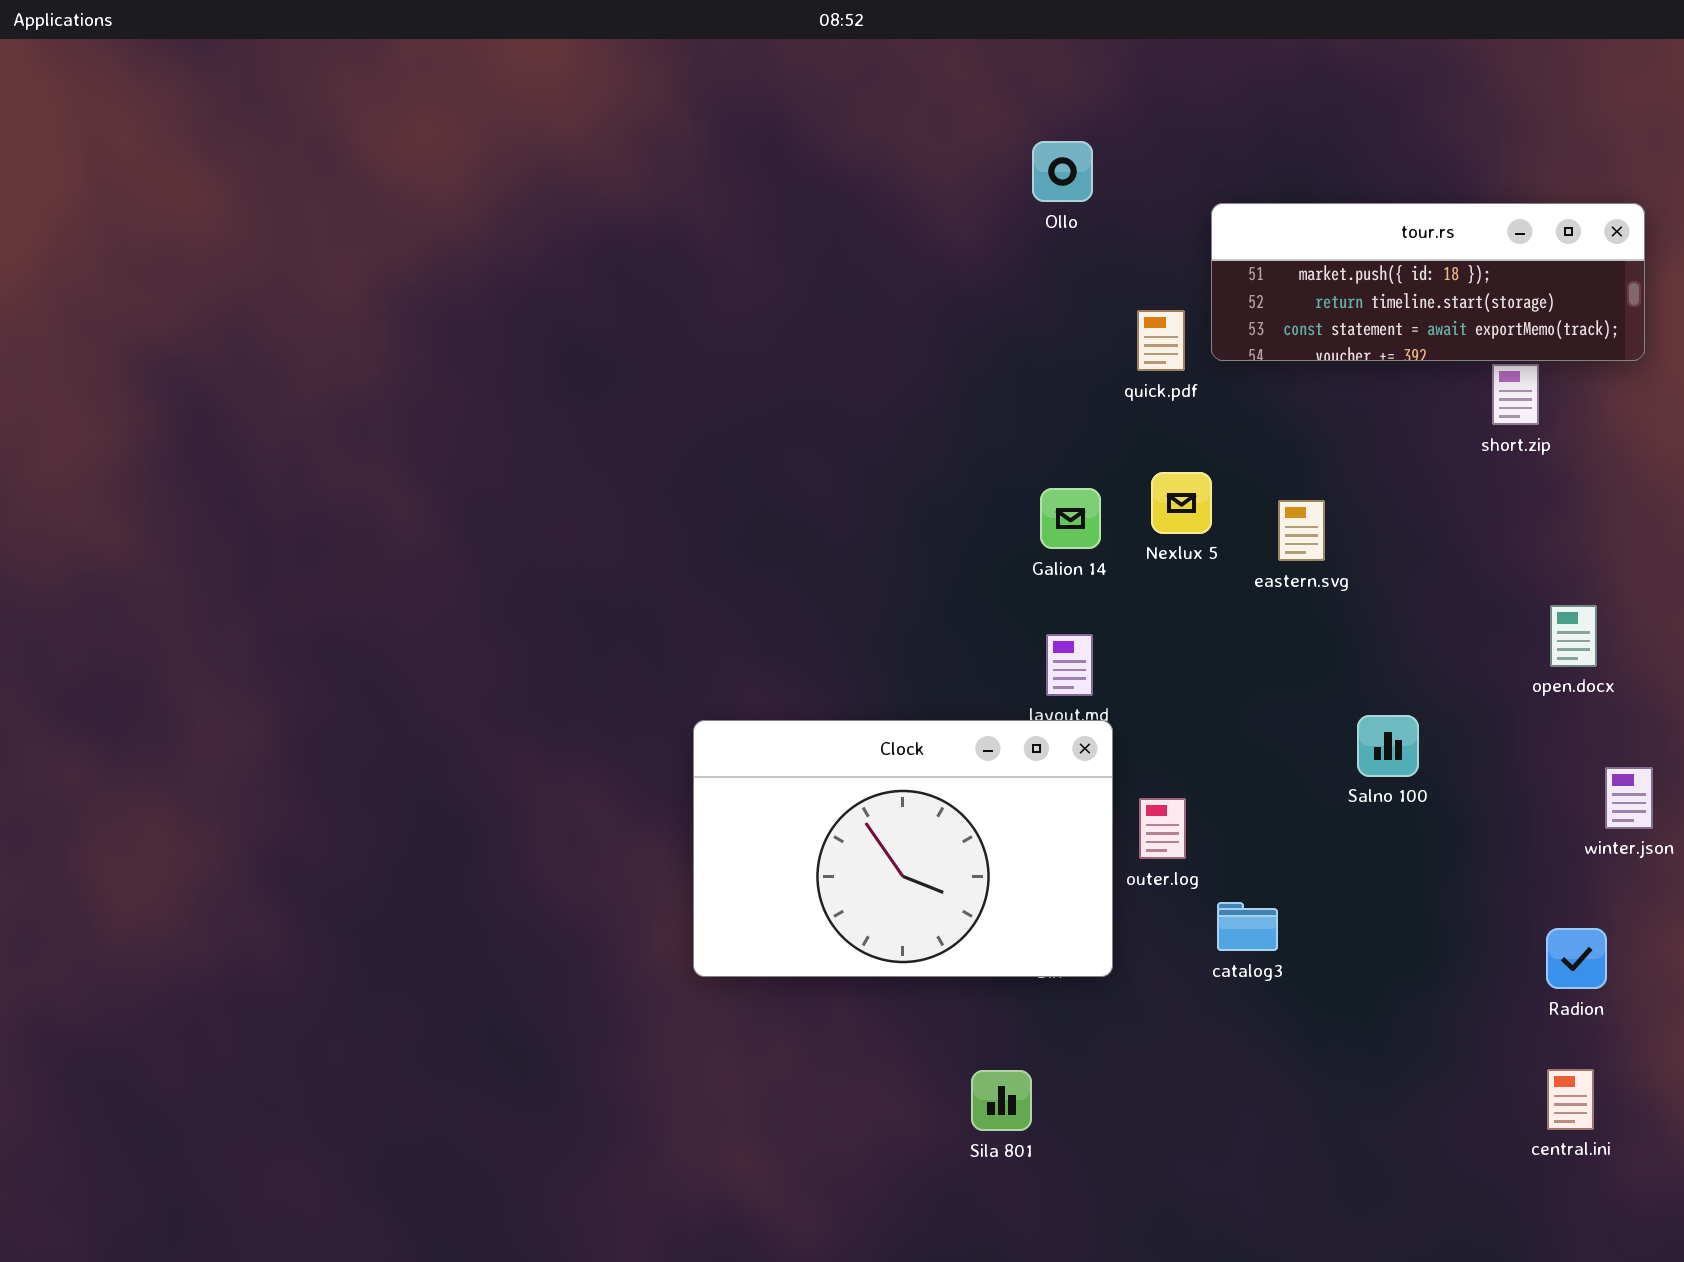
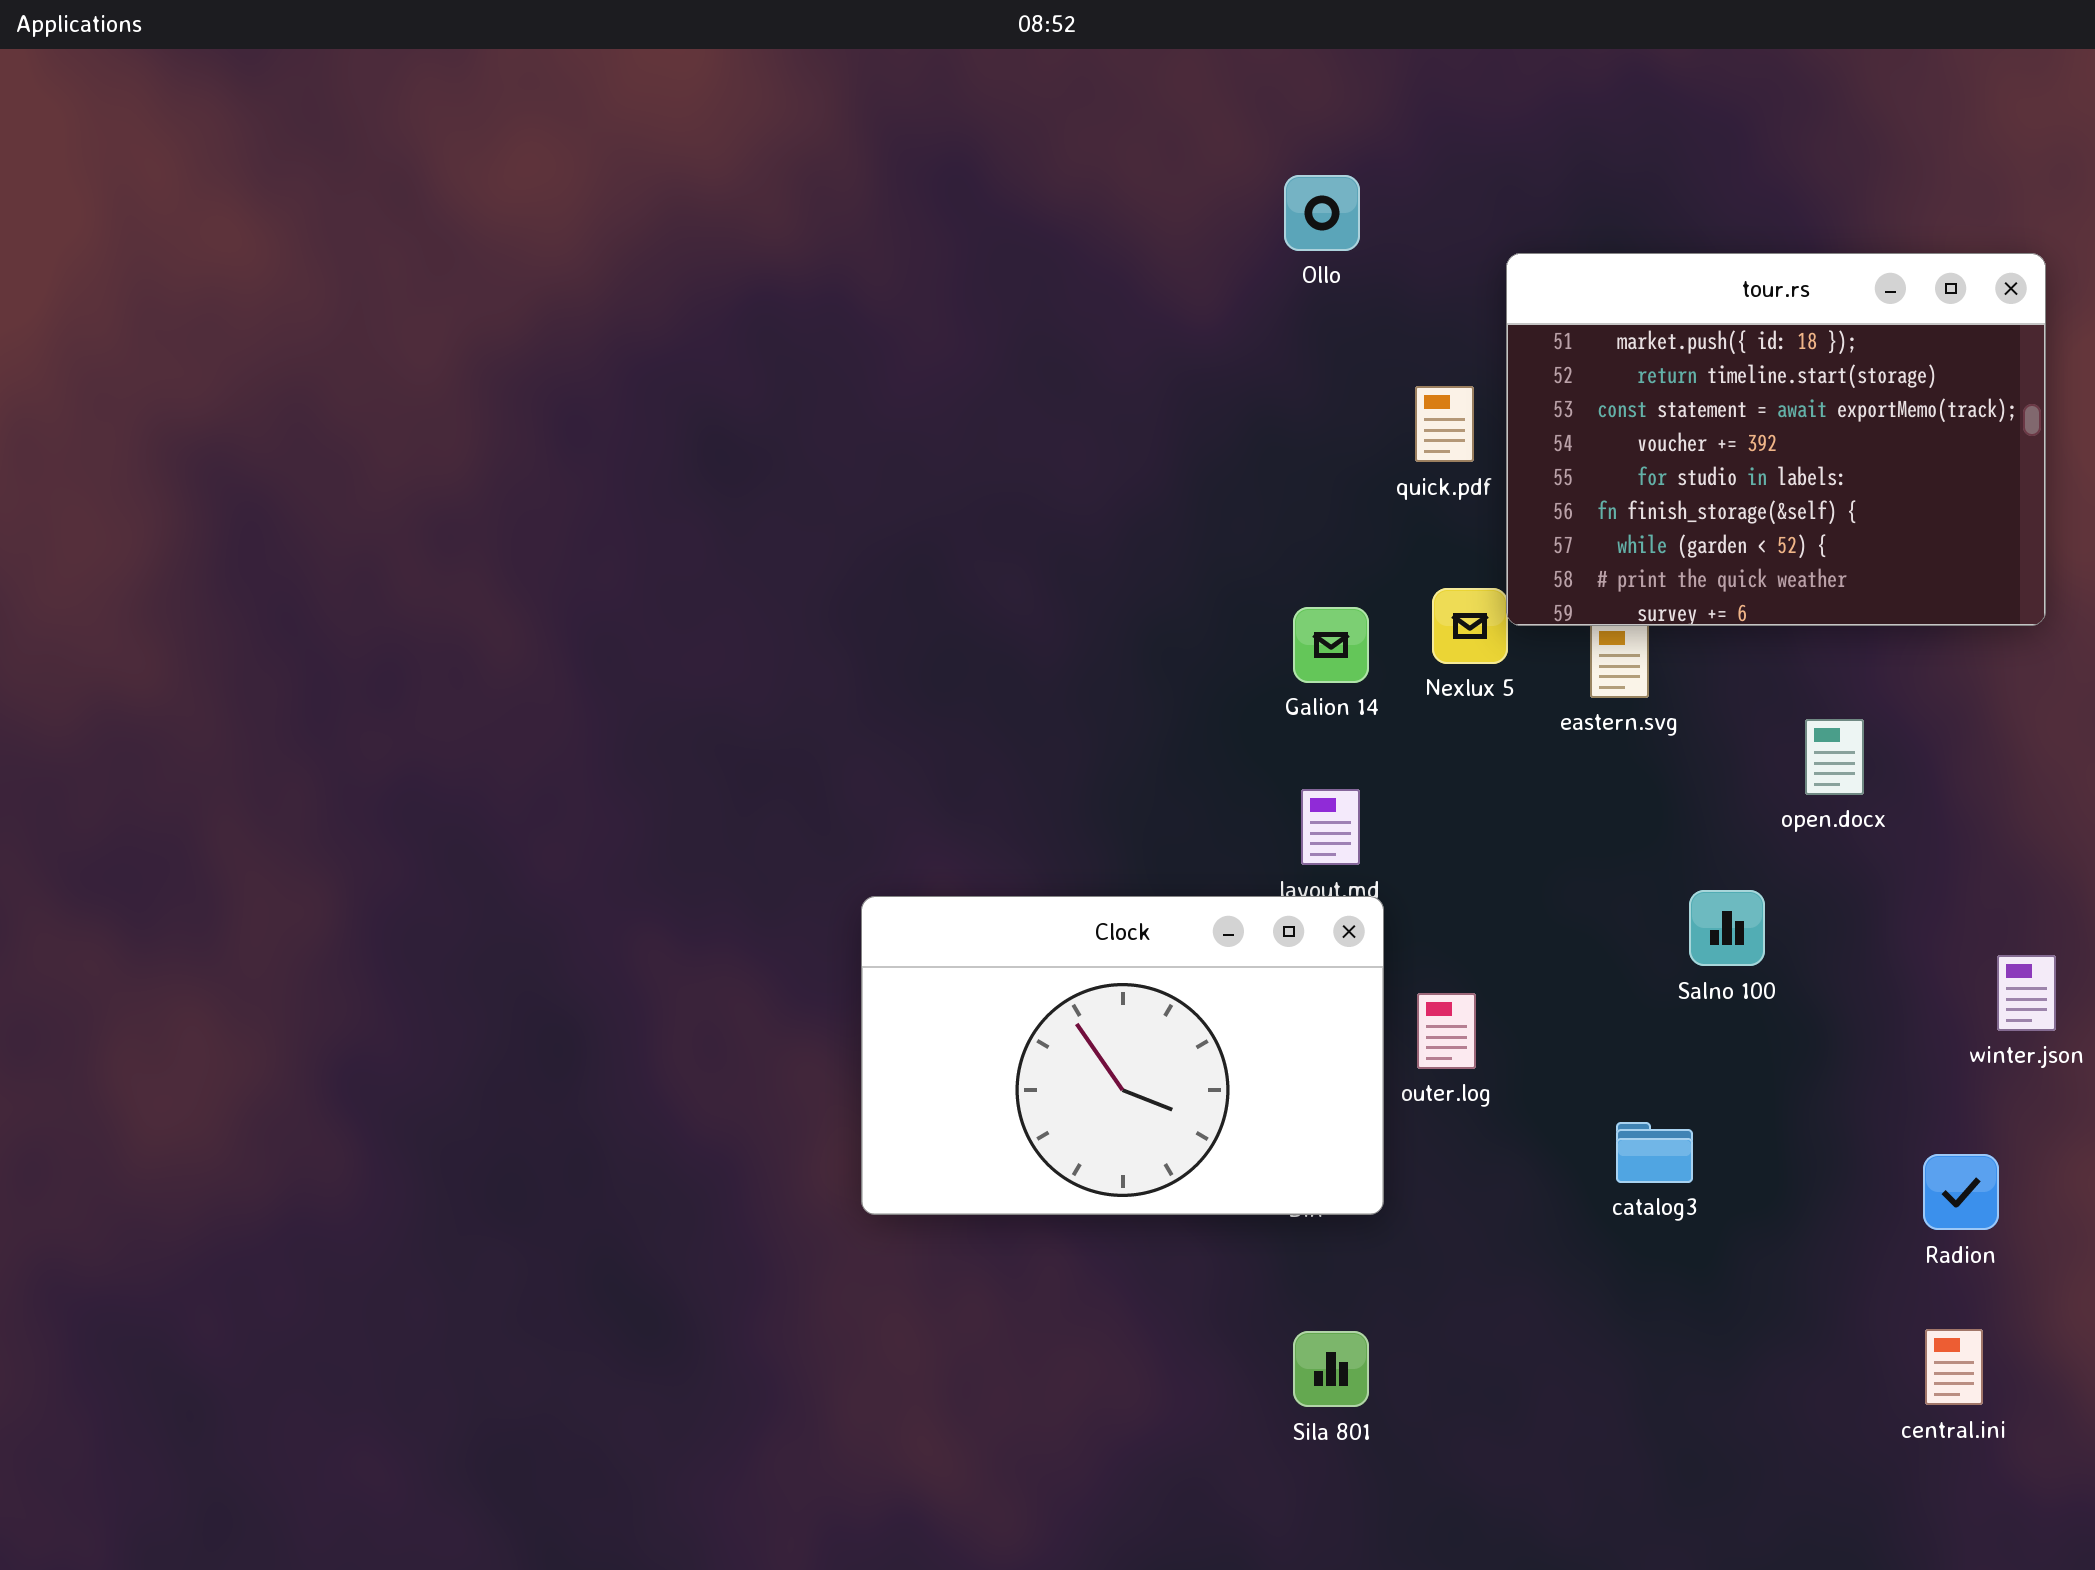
tour.rs: [1211,203,1645,361] -> [1506,253,2046,626], resized
open.docx: [1550,605,1597,667] -> [1805,719,1864,795], moved
catalog3: [1217,902,1278,951] -> [1616,1122,1693,1183], moved
Sila 801: [971,1070,1032,1131] -> [1293,1331,1369,1407], moved

